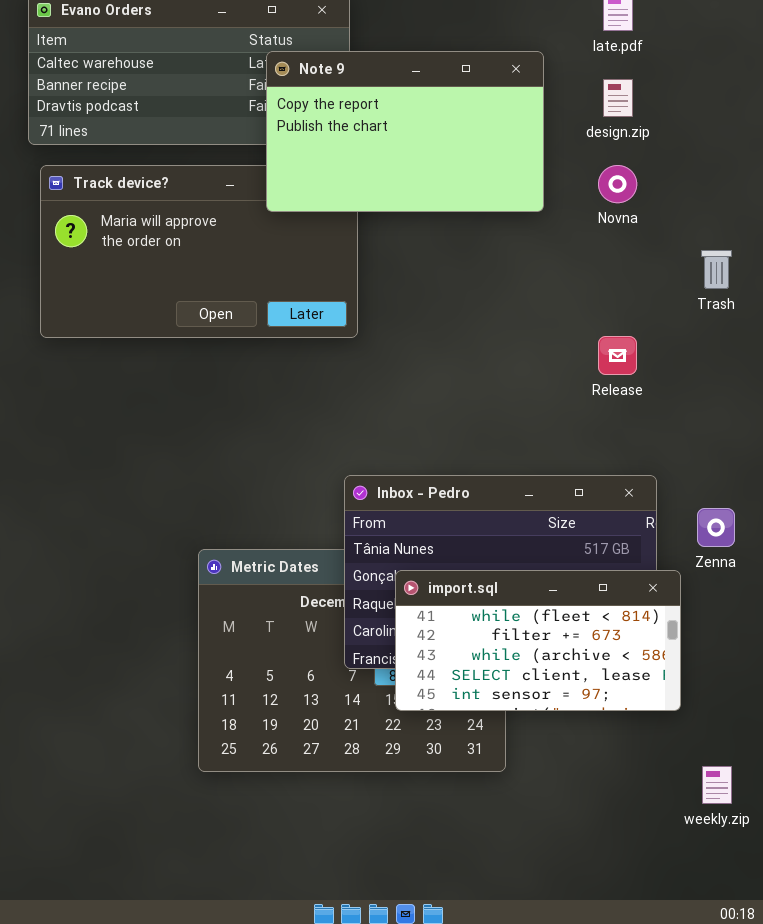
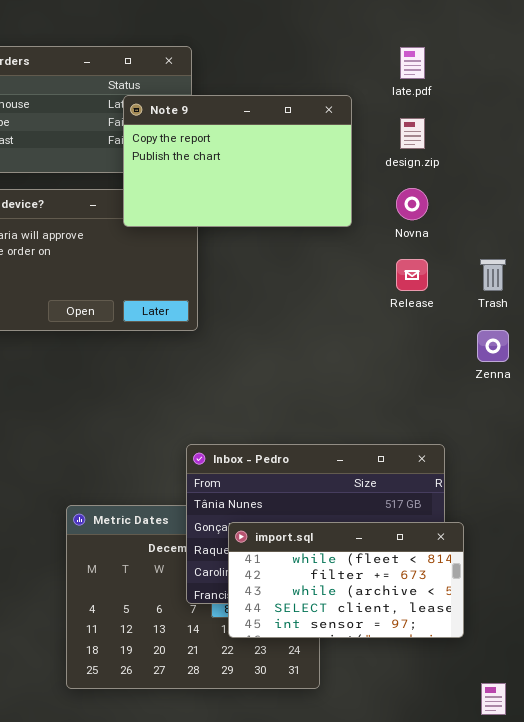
Release: [598,336,637,375] -> [396,259,428,291], moved
Zenna: [697,508,735,547] -> [477,330,509,362], moved

